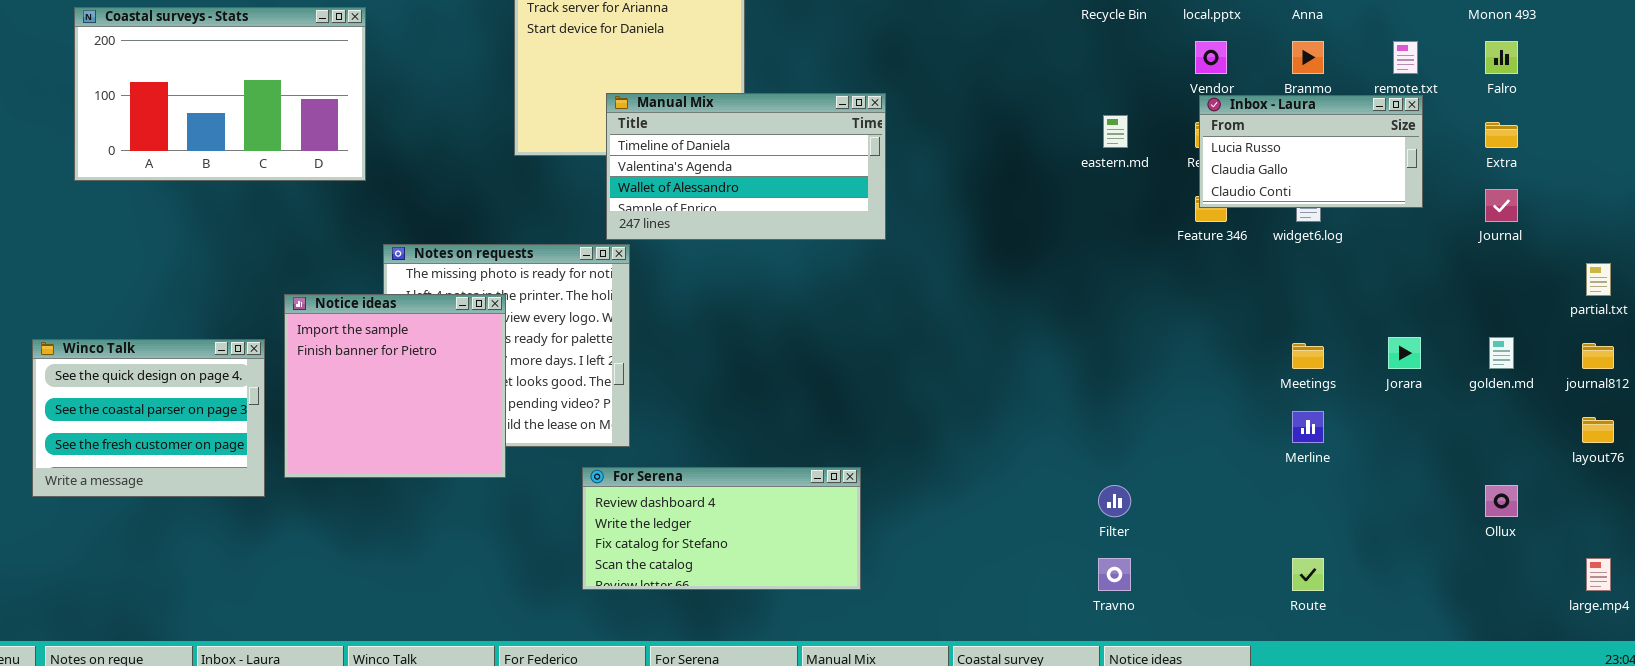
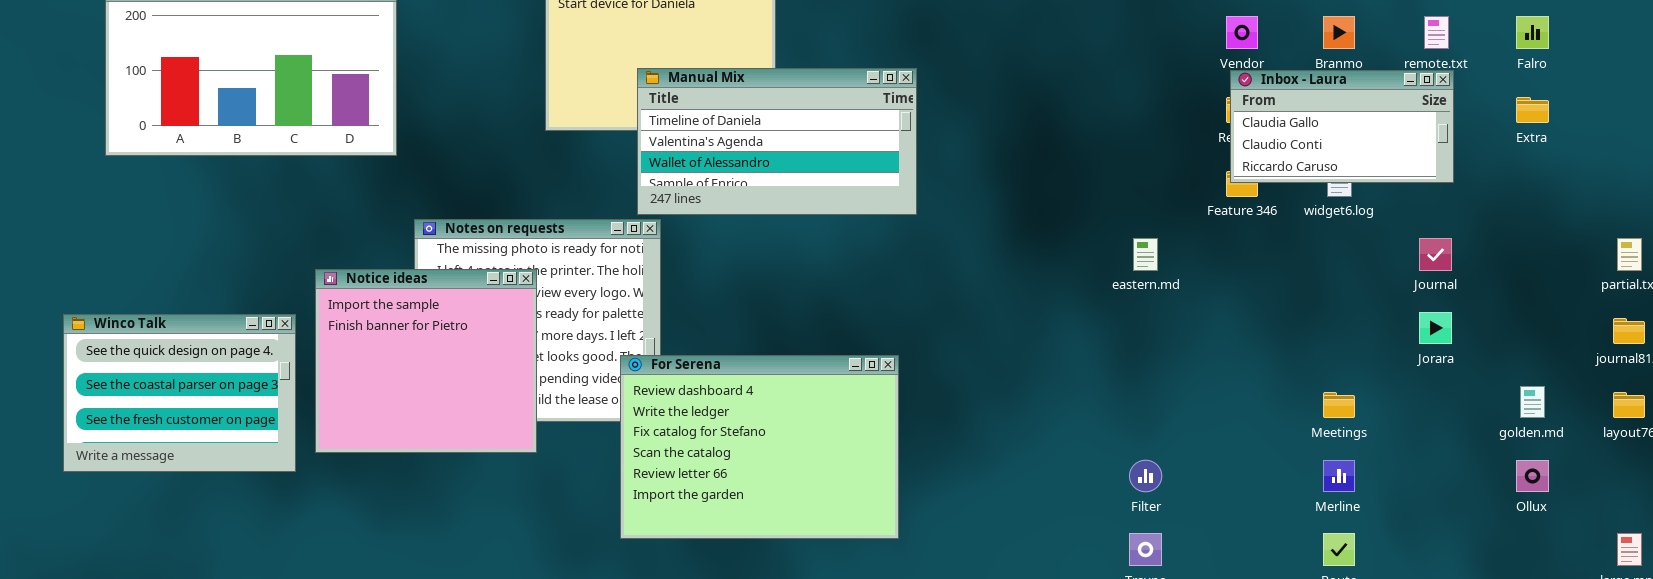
Inbox - Laura: [1199,95,1423,208] -> [1230,70,1454,183], scrolled down 1 row
eastern.md: [1103,115,1128,148] -> [1133,238,1158,271], moved
Journal: [1485,189,1518,222] -> [1419,238,1452,271], moved
golden.md: [1489,337,1514,369] -> [1520,386,1545,418], moved
Meetings: [1292,343,1324,369] -> [1323,392,1355,418], moved
Merline: [1292,411,1324,443] -> [1323,460,1355,492], moved
For Serena: [582,467,861,590] -> [620,355,899,539], moved, resized

